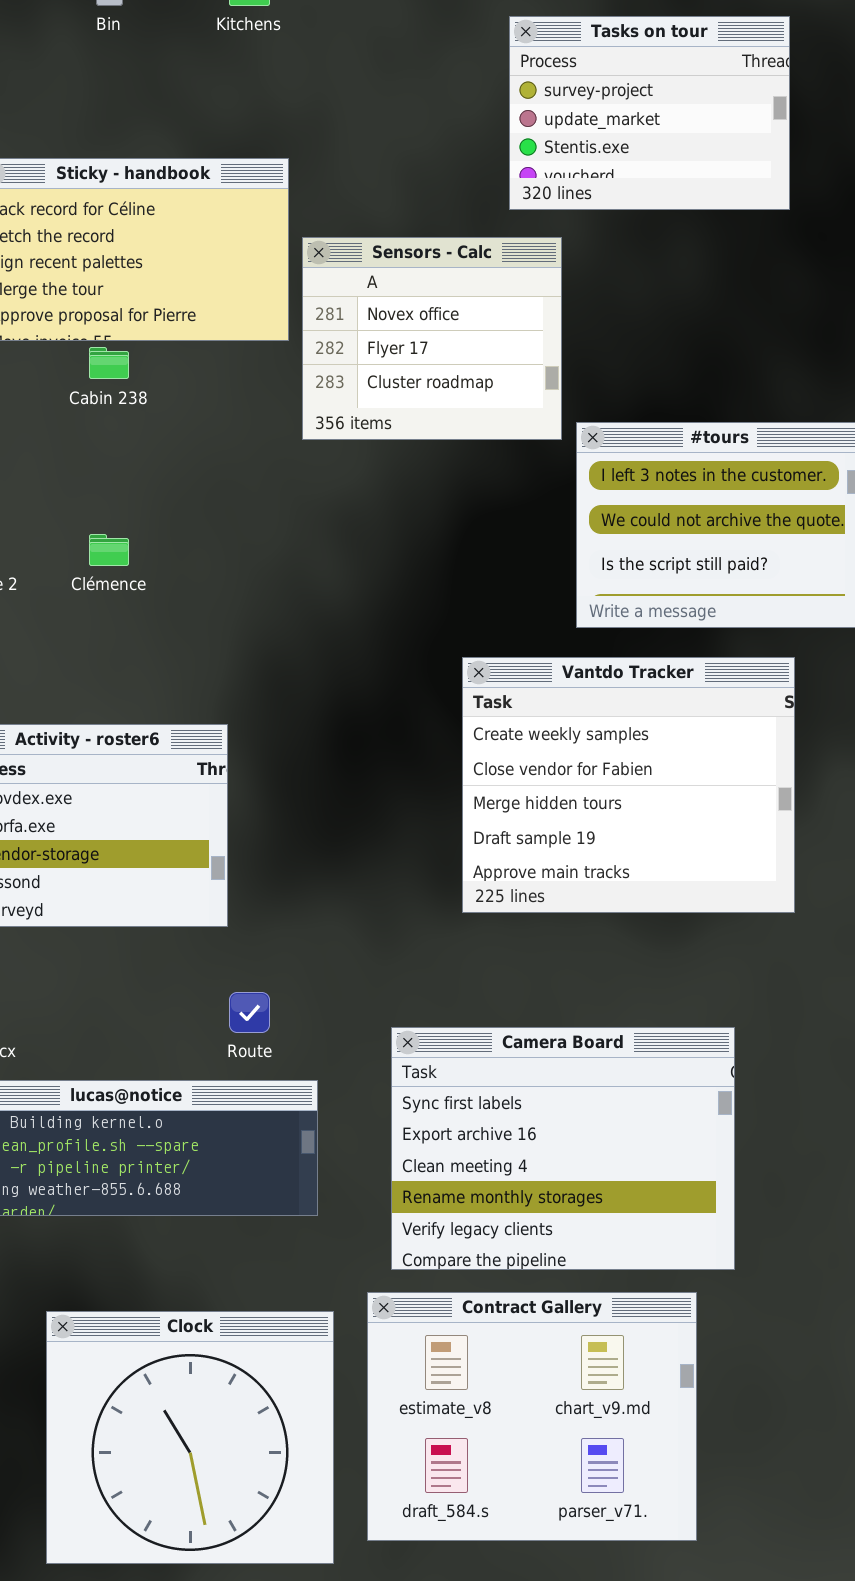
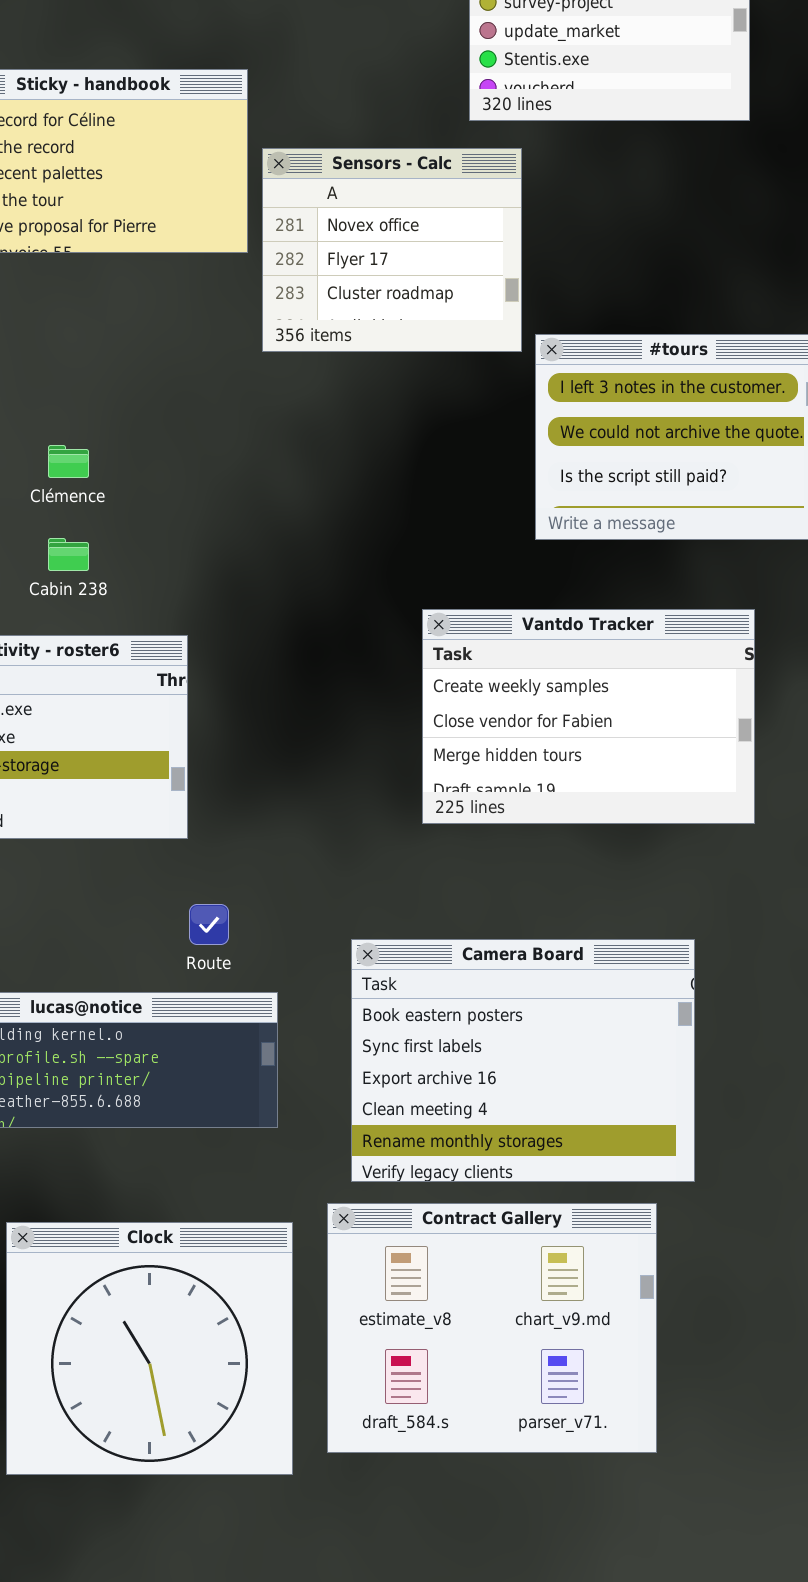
Cabin 238: [89,347,129,379] -> [48,538,89,571], moved
Vantdo Tracker: [462,657,795,913] -> [422,609,755,824], resized
Camera Board: [391,1027,735,1270] -> [351,939,695,1182], scrolled up 1 row

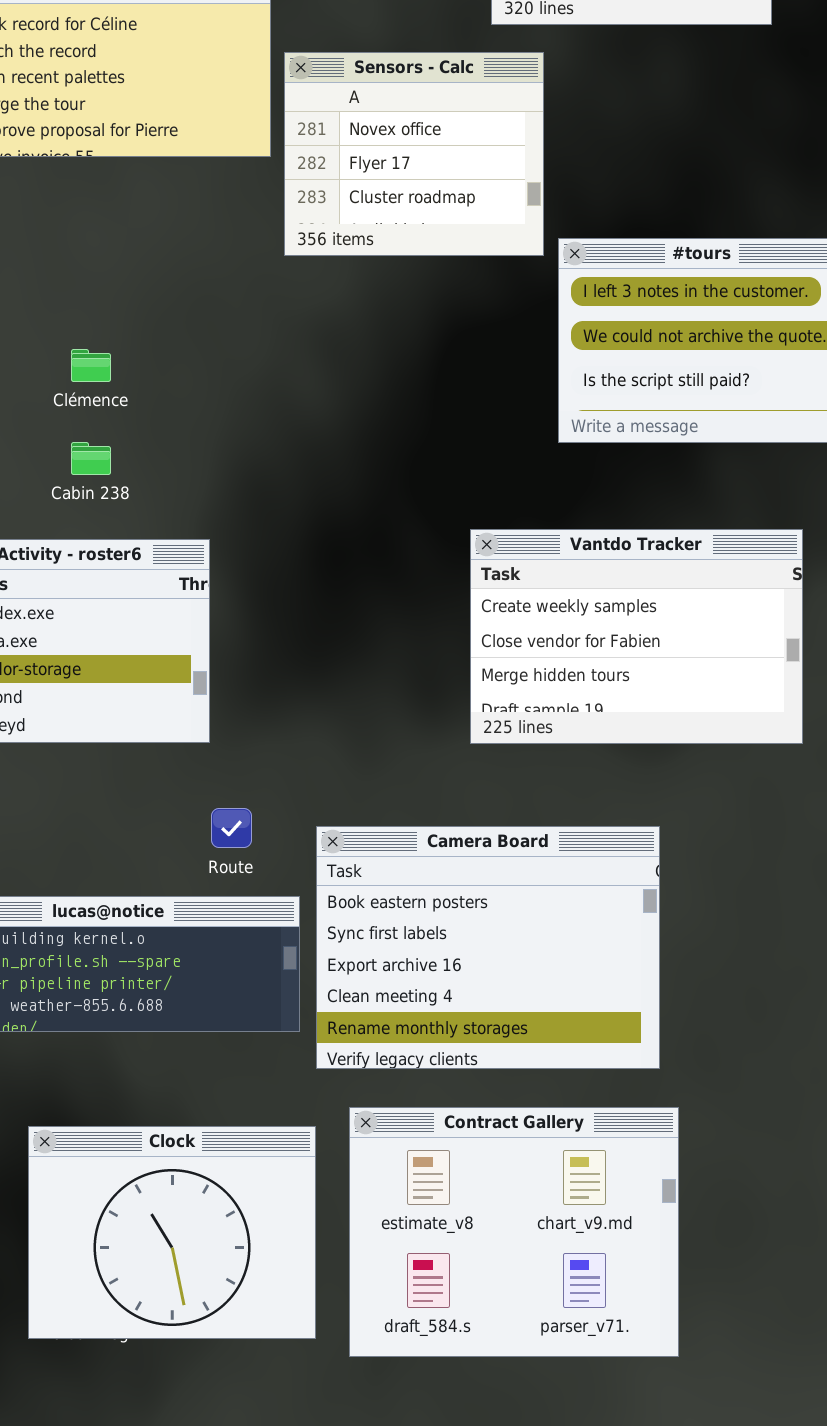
Vantdo Tracker: [422,609,755,824] -> [470,529,803,744], moved
Camera Board: [351,939,695,1182] -> [316,826,660,1069], moved
Clock: [6,1222,293,1475] -> [28,1126,316,1339], resized

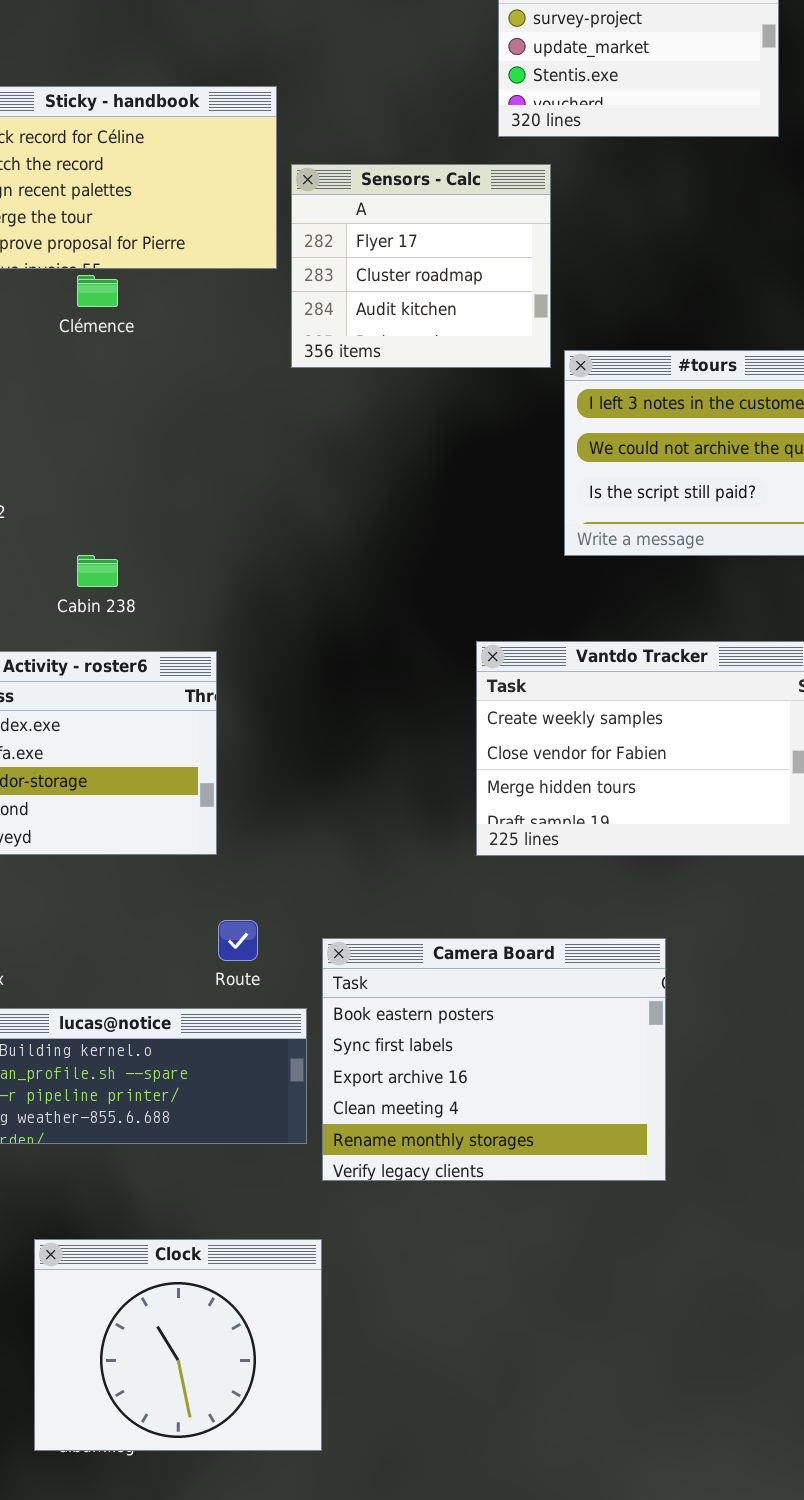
Sensors - Calc: [284,52,544,256] -> [291,164,551,368], scrolled down 1 row
Clémence: [71,349,111,382] -> [77,275,118,307], moved
Contract Gallery: [349,1107,679,1357] -> none, closed

